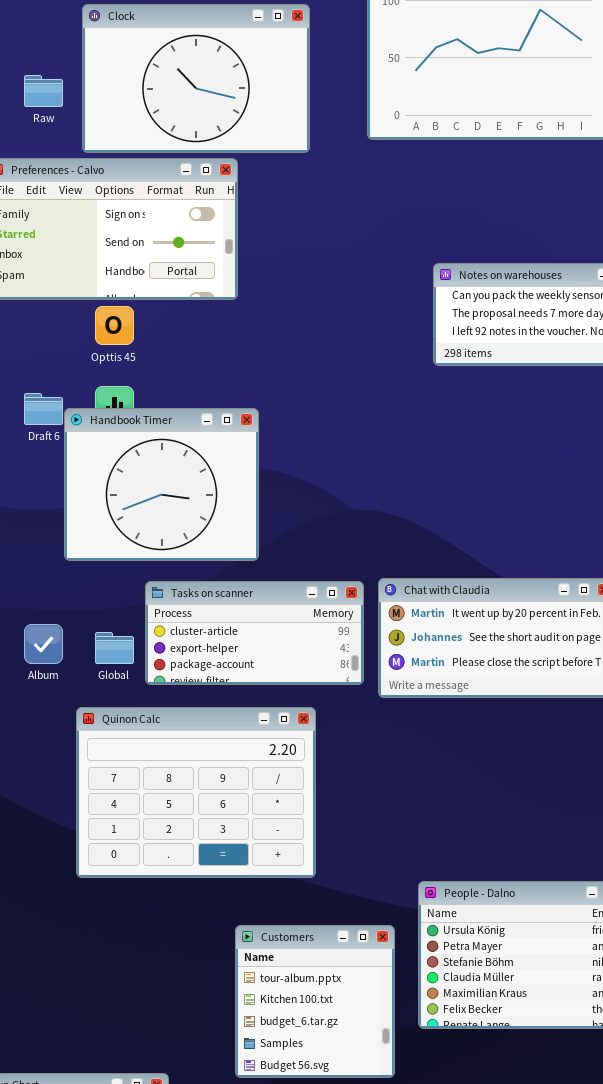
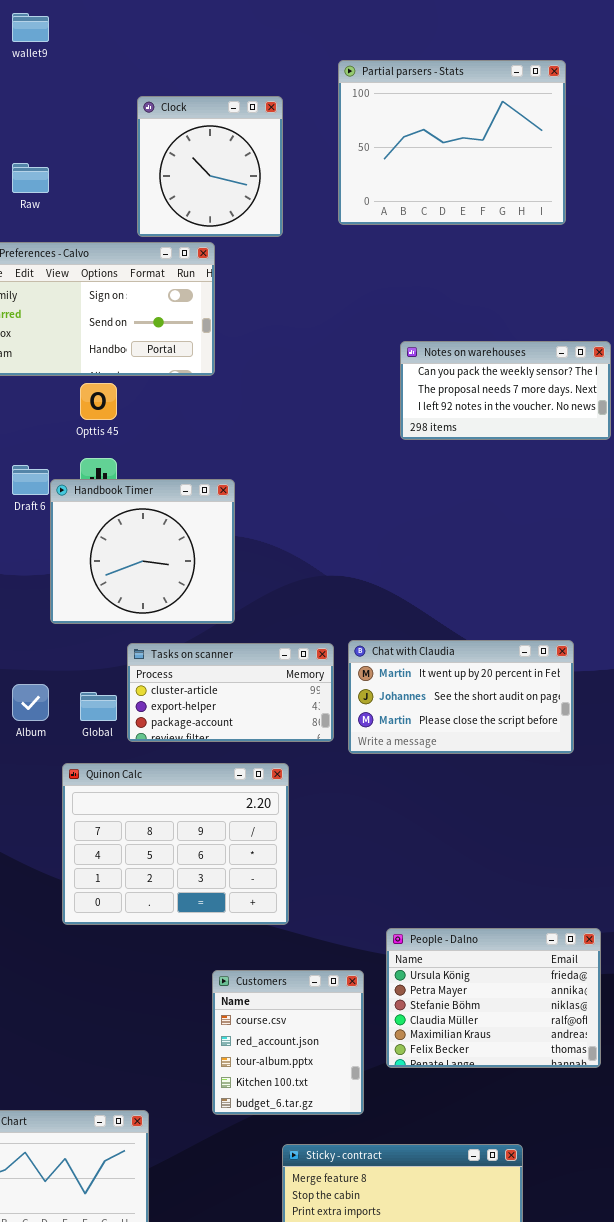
Clock: [82,4,310,153] -> [137,96,283,237], resized
Customers: [235,925,395,1078] -> [212,970,364,1115], scrolled up 2 rows

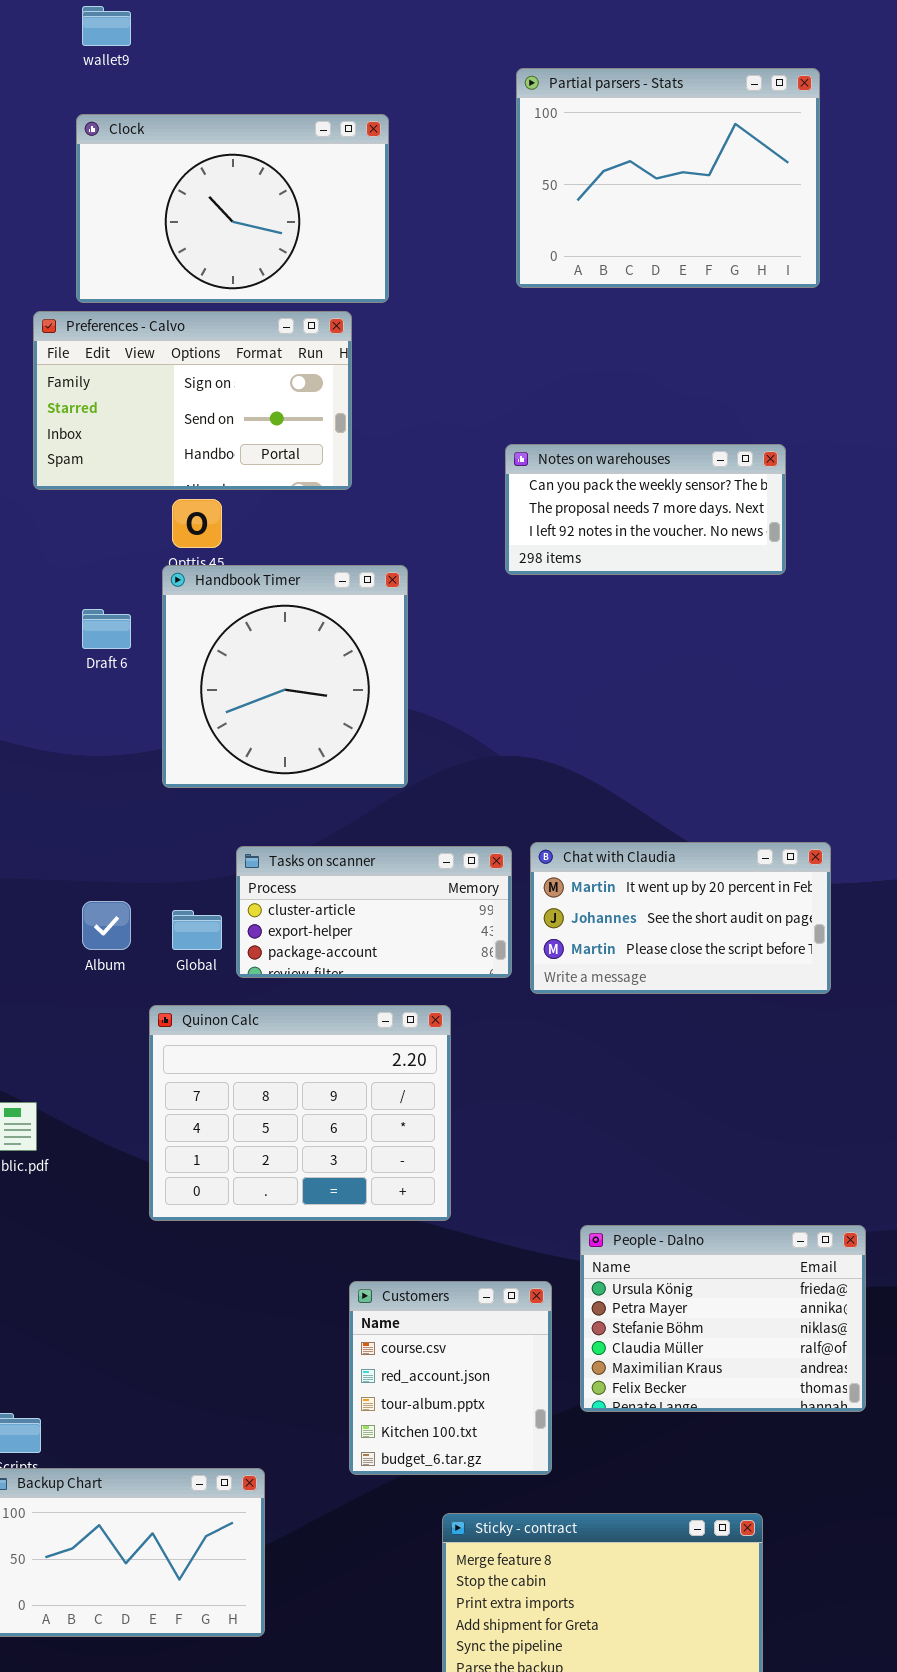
Clock: [137,96,283,237] -> [76,114,389,303], moved, resized
Notes on warehouses: [400,341,611,440] -> [505,444,786,575], moved
Handbook Timer: [50,479,235,624] -> [162,565,408,788], moved, resized

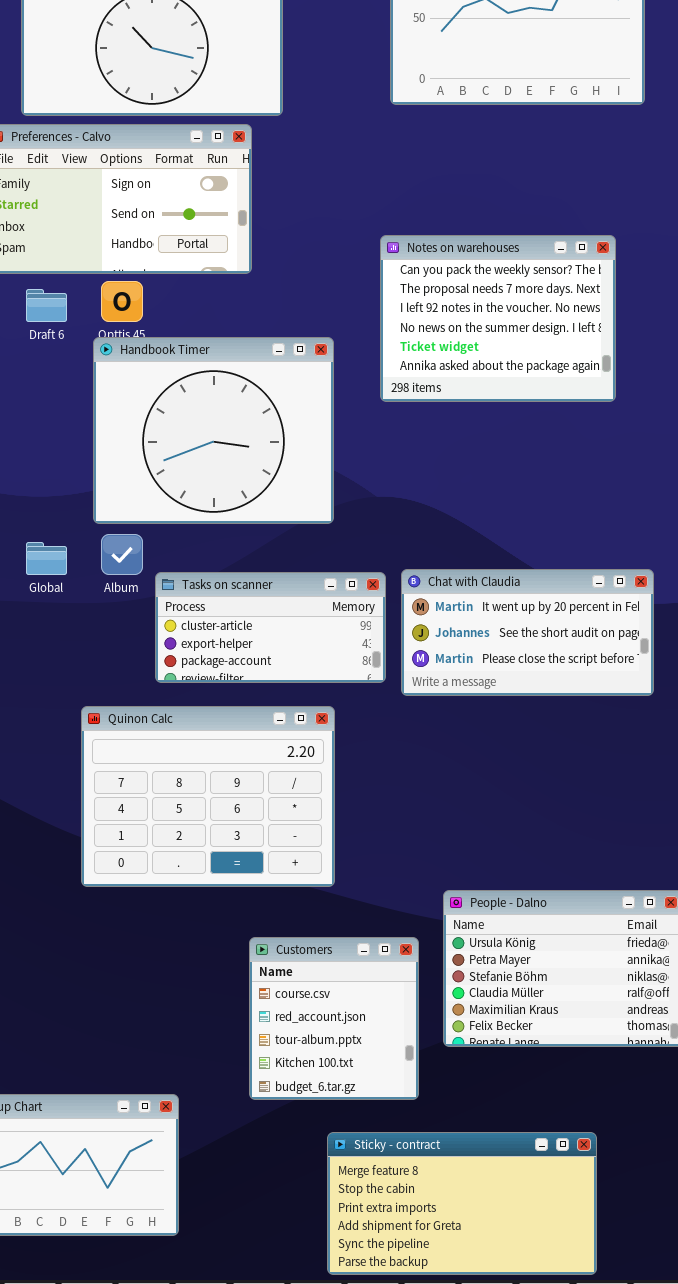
Notes on warehouses: [505,444,786,575] -> [380,235,616,402], resized
Handbook Timer: [162,565,408,788] -> [93,337,334,524], resized
Draft 6: [82,609,131,649] -> [26,289,67,322], moved
Album: [82,901,131,950] -> [101,534,143,575], moved
Global: [172,910,222,950] -> [26,542,67,575], moved

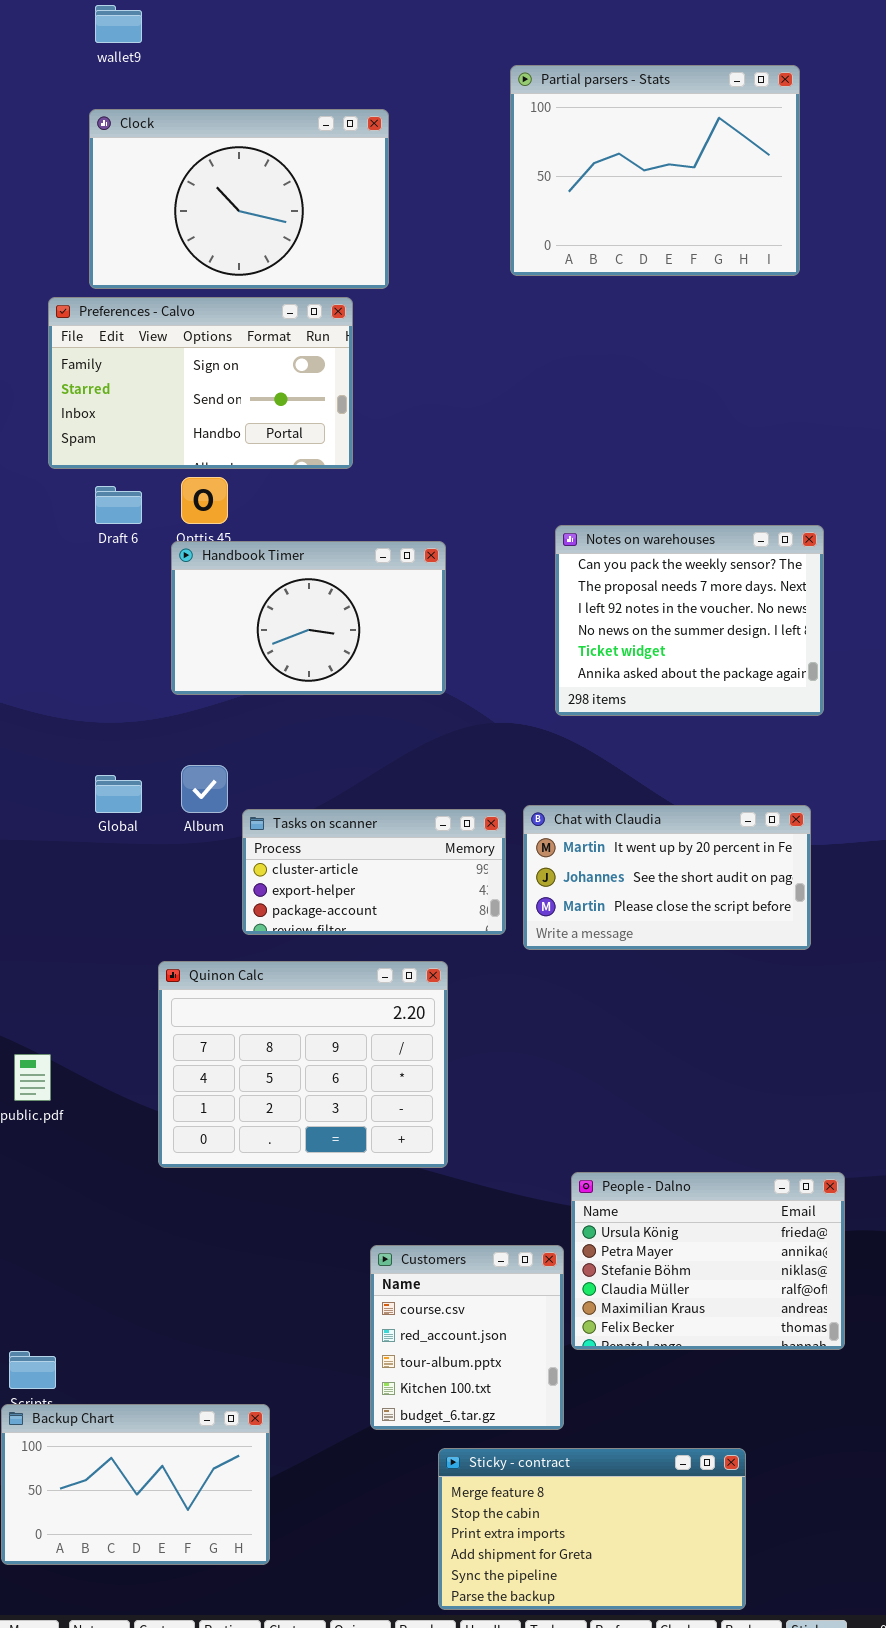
Notes on warehouses: [380,235,616,402] -> [555,525,824,716], moved
Handbook Timer: [93,337,334,524] -> [171,541,446,695], resized
Customers: [249,937,419,1100] -> [370,1245,564,1430], moved

